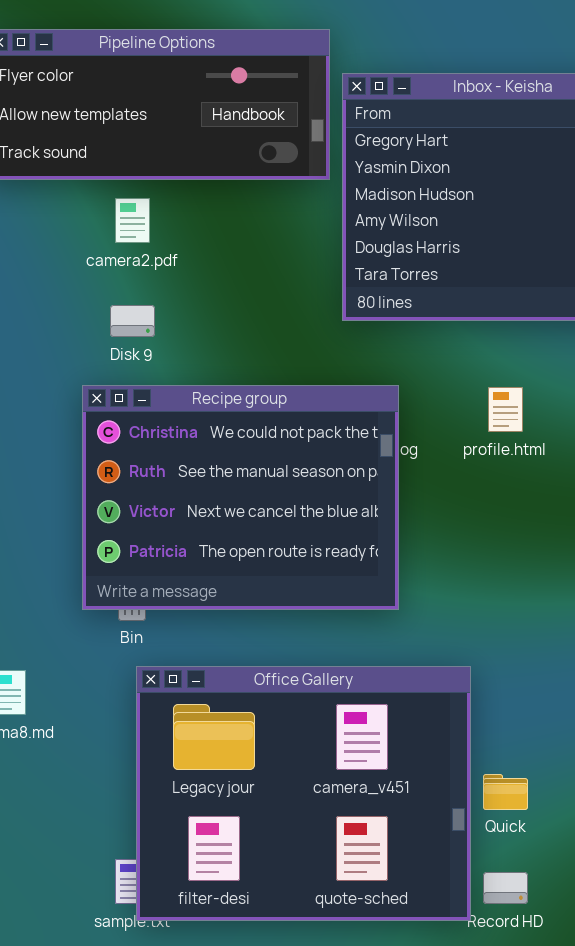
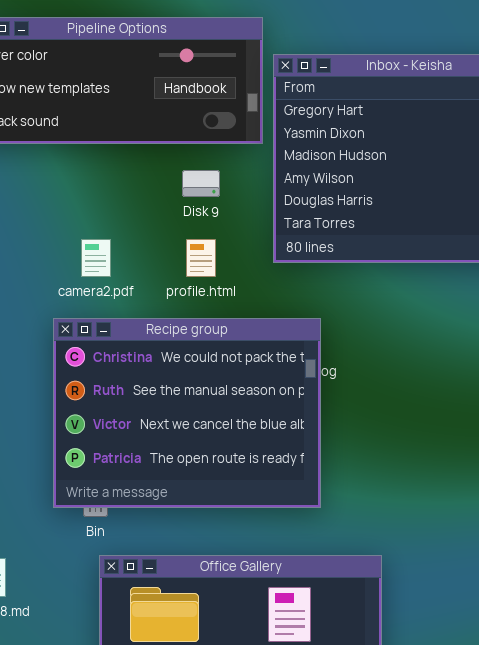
camera2.pdf: [115,198,150,243] -> [81,239,111,277], moved
Disk 9: [110,305,155,337] -> [182,170,220,197], moved
profile.html: [488,387,523,432] -> [186,239,216,277], moved

